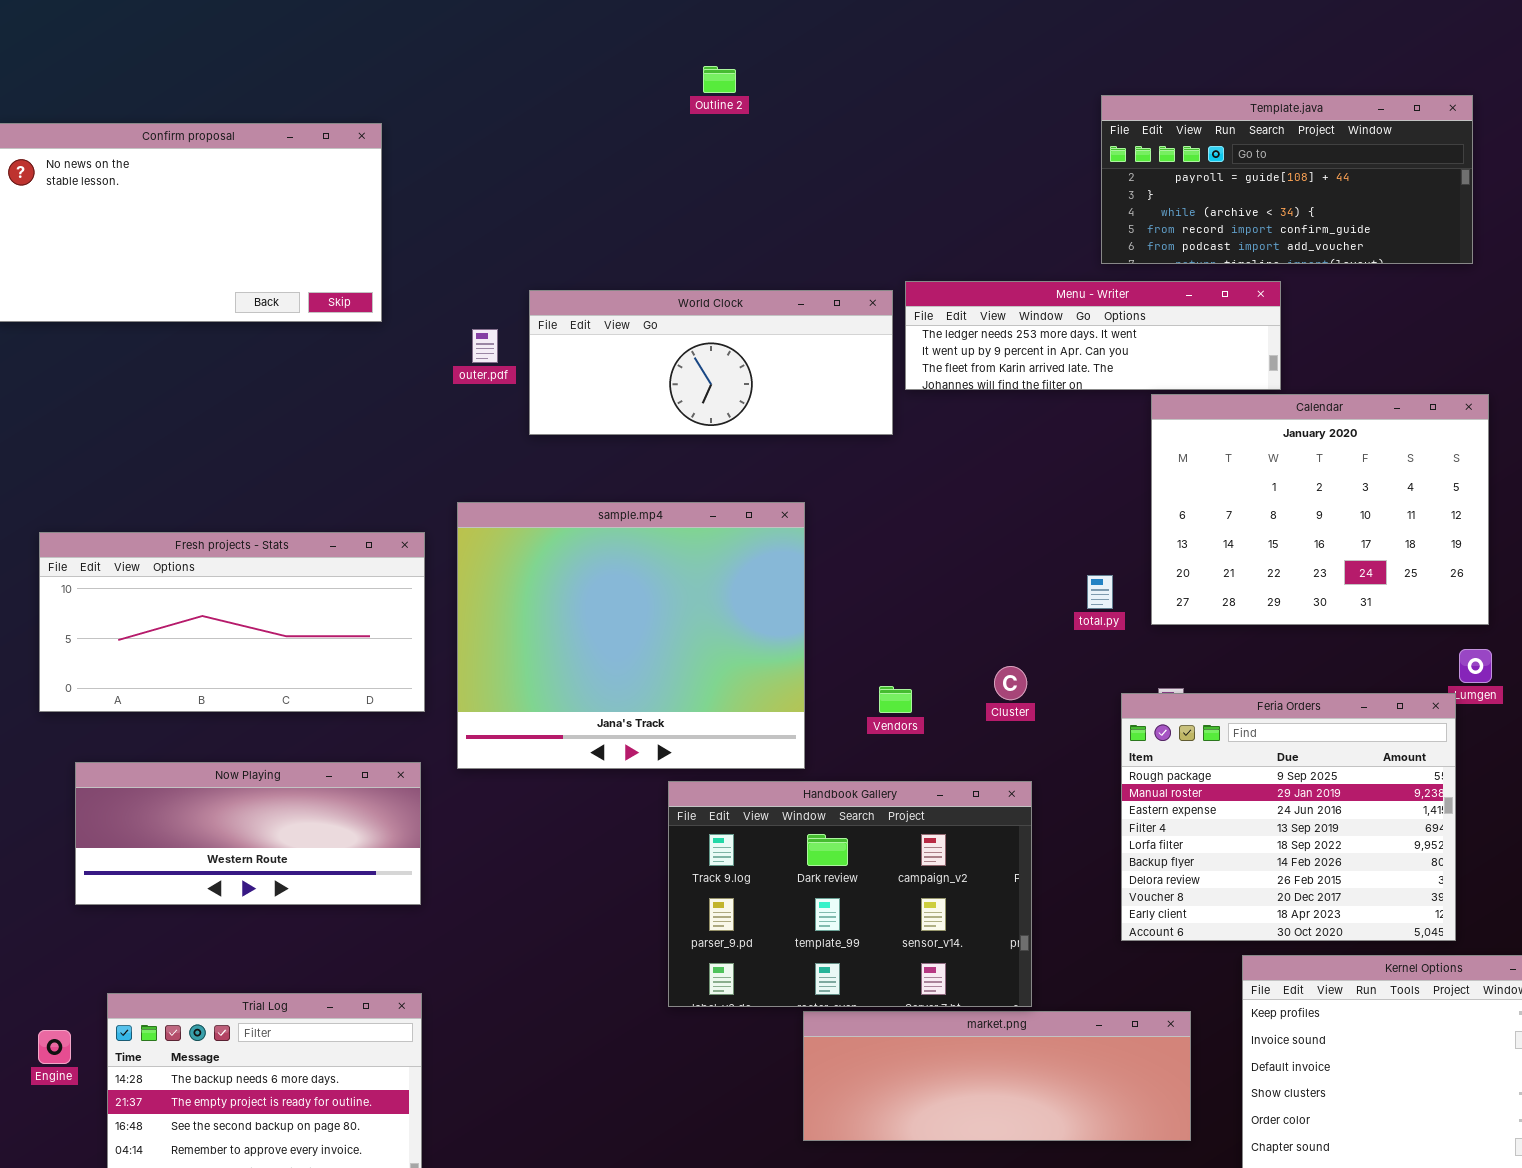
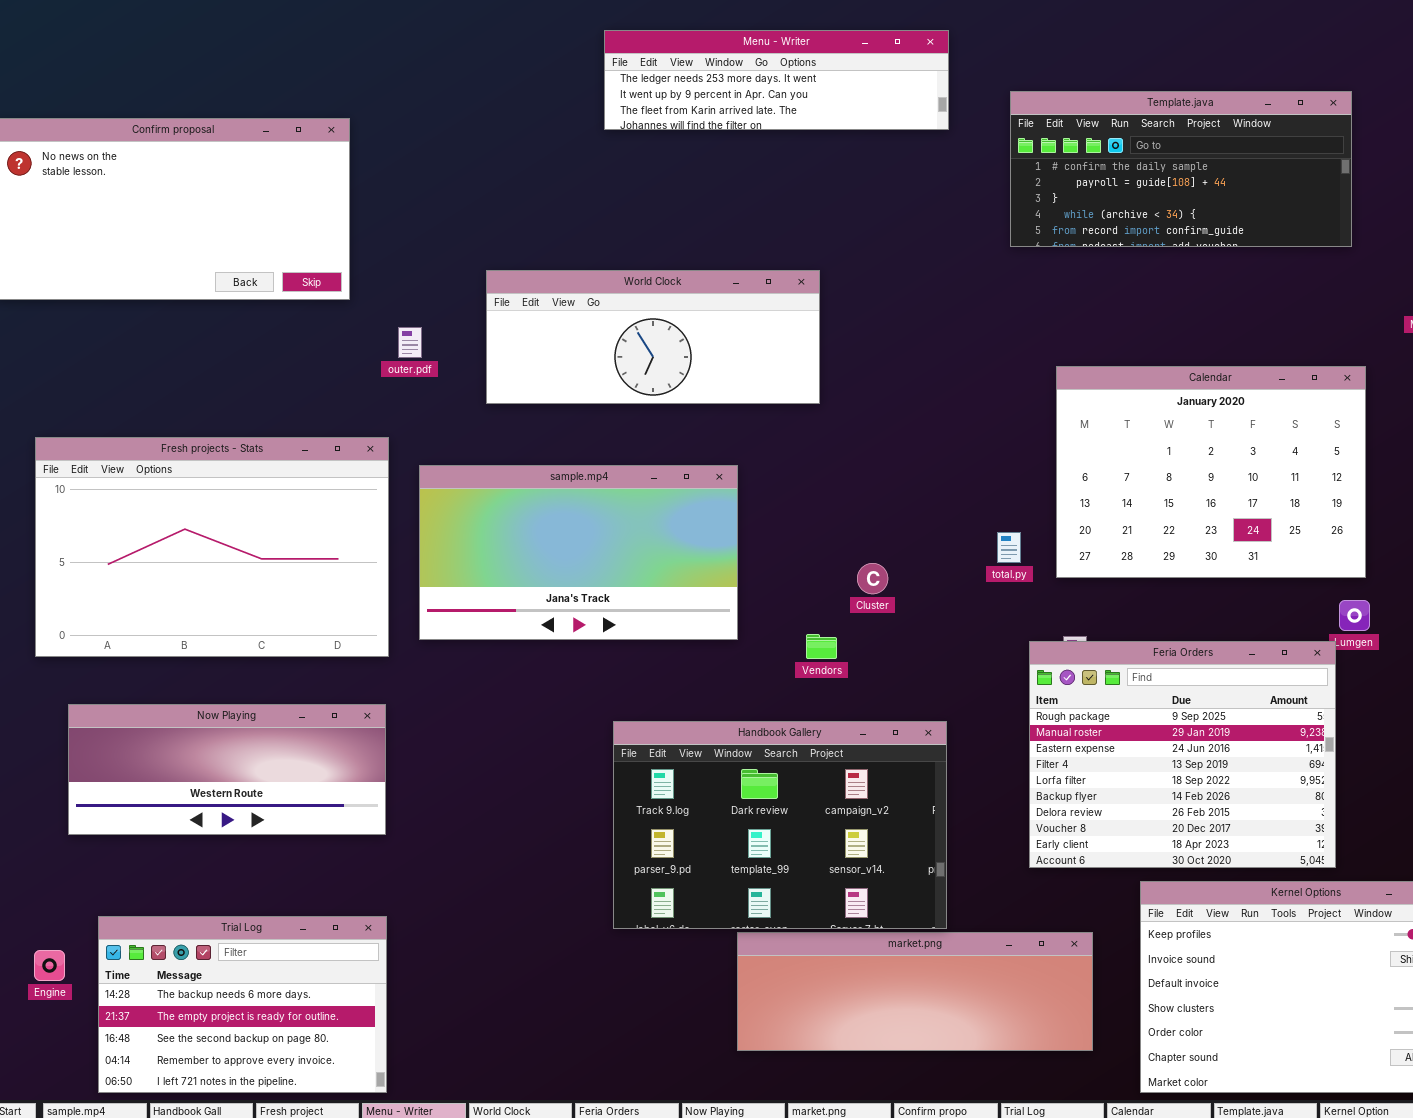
Template.java: [1101,95,1473,264] -> [1010,91,1352,247], scrolled up 1 row
Menu - Writer: [905,281,1281,390] -> [604,30,949,130], moved
outer.pdf: [472,329,498,363] -> [398,327,422,358], moved
sample.mp4: [457,502,805,769] -> [419,465,738,640], resized
Fresh projects - Stats: [39,532,425,712] -> [35,437,389,657], resized
Cluster: [994,666,1027,700] -> [857,563,888,594], moved

